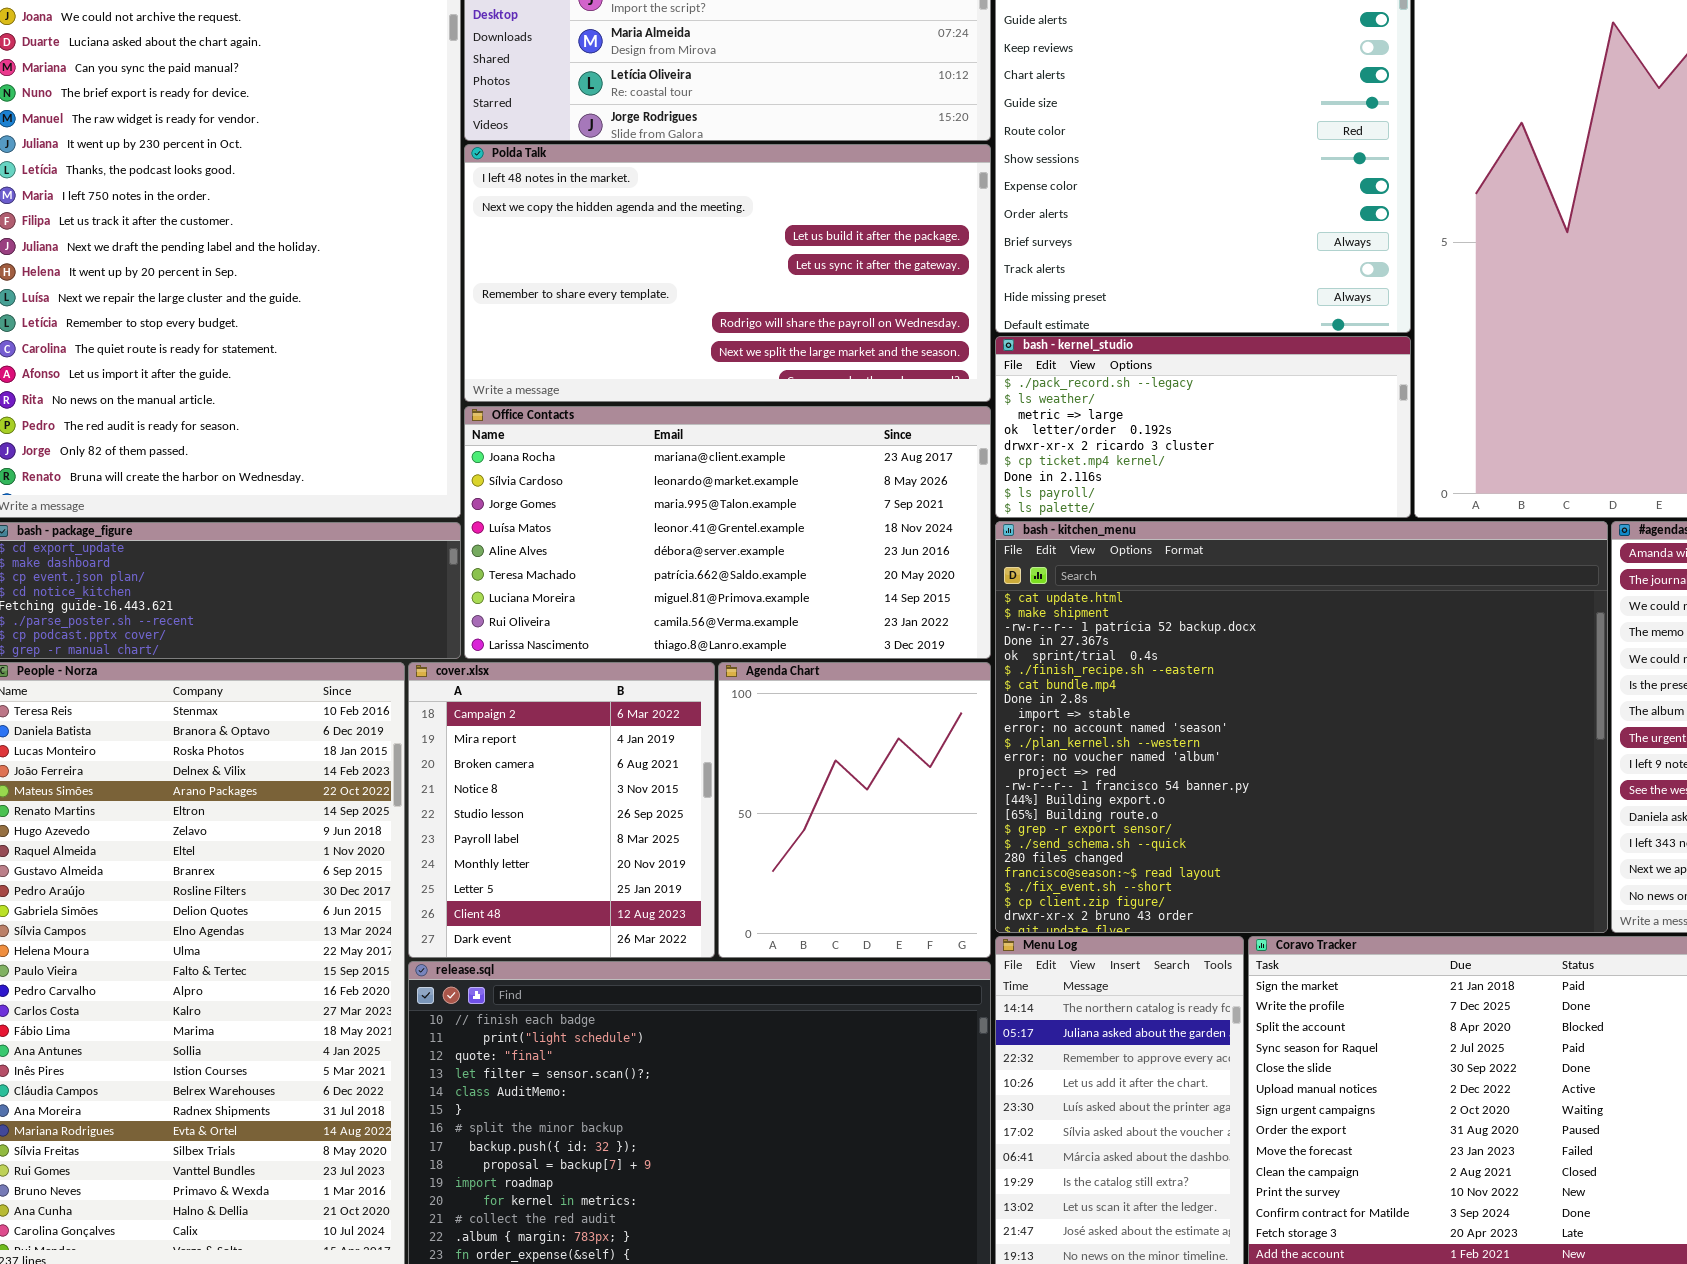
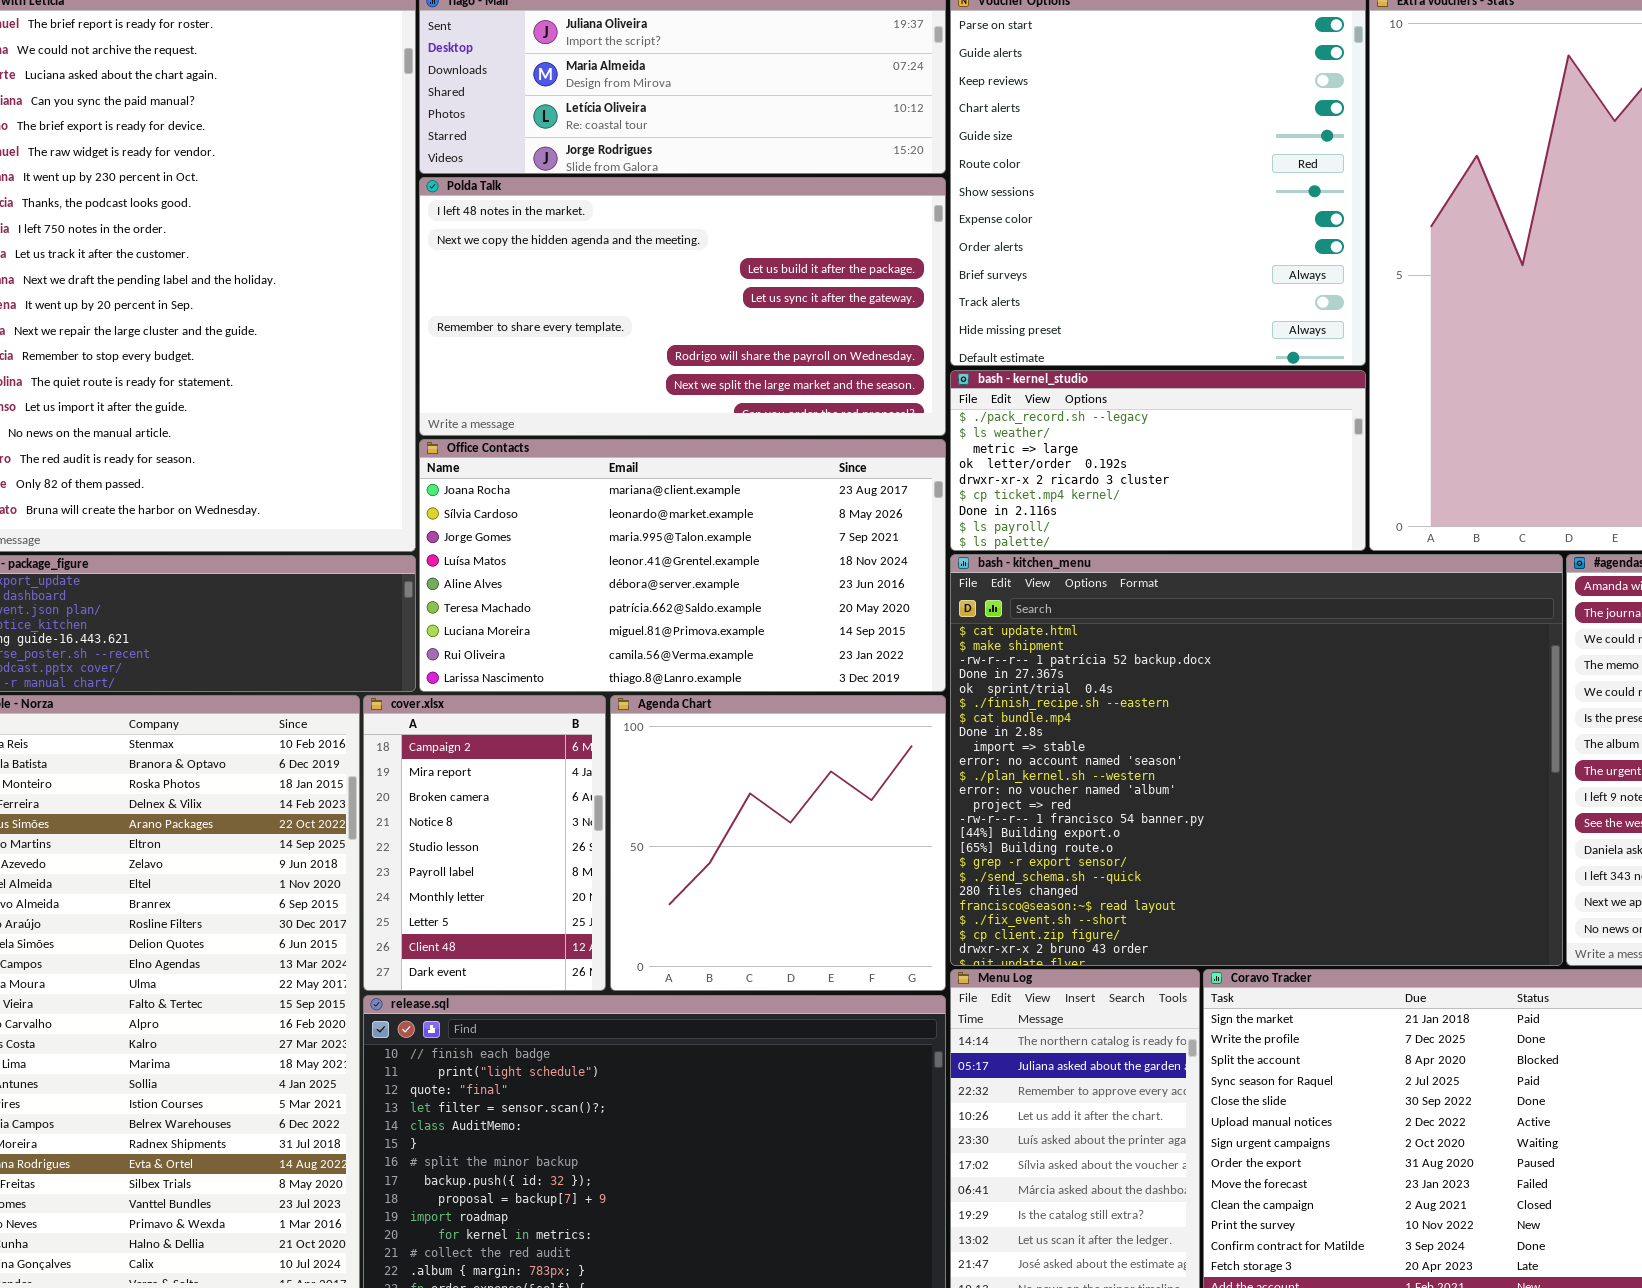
cover.xlsx: [408,662,715,958] -> [363,695,606,991], resized
Agenda Chart: [718,662,991,958] -> [610,695,946,991], resized

